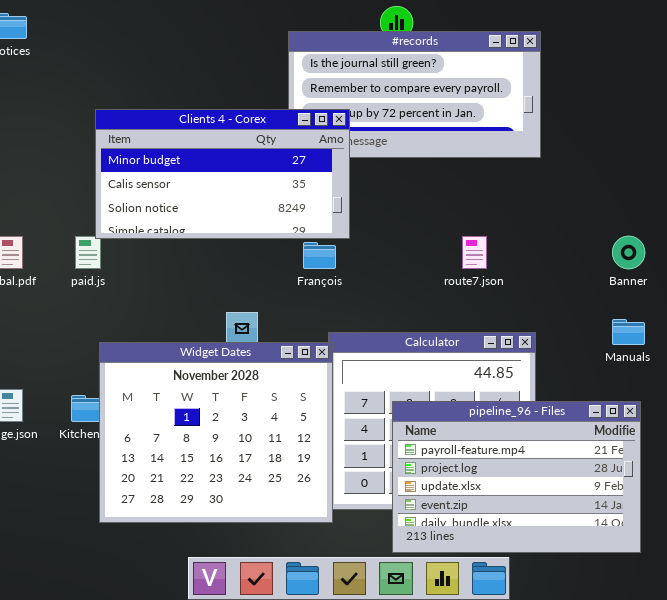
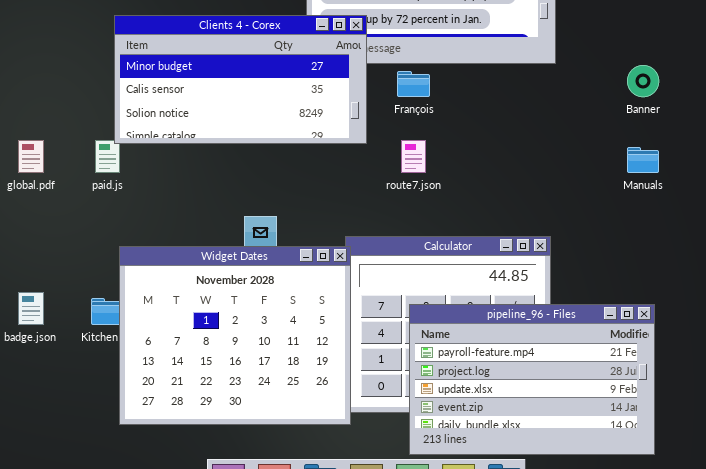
route7.json: [462,236,487,269] -> [401,140,426,173], moved
Banner: [612,236,645,269] -> [627,65,659,97], moved
François: [303,242,336,269] -> [397,71,430,97], moved
Manuals: [612,319,645,345] -> [627,147,659,173], moved

